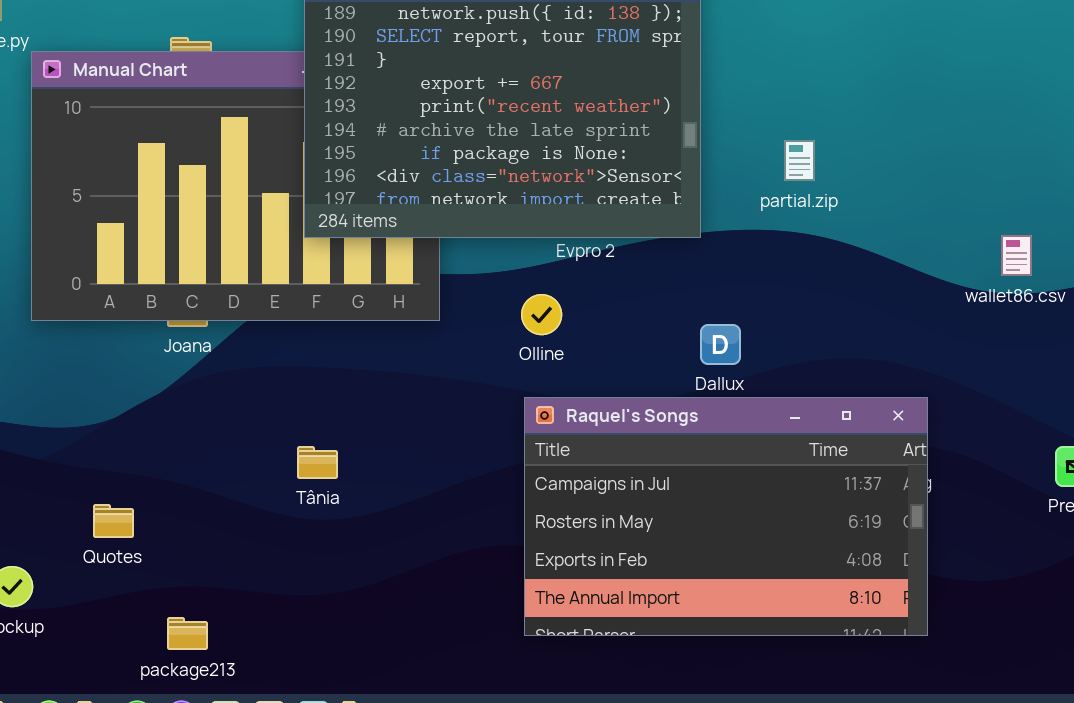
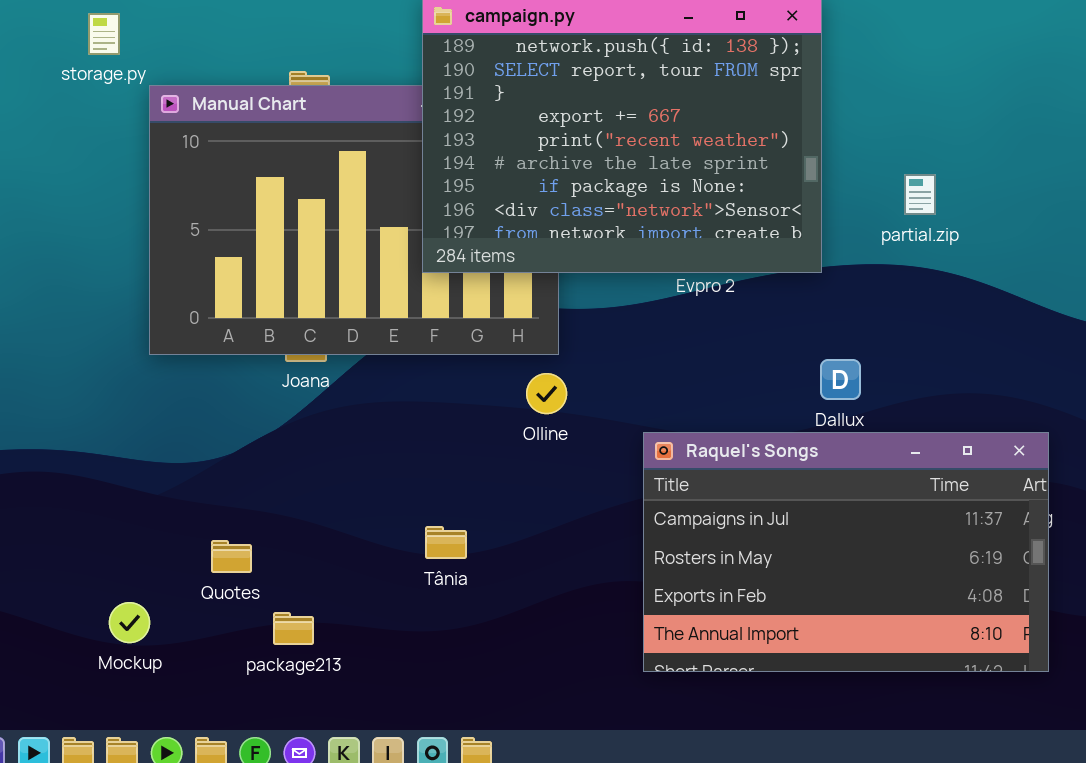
Olline: [521,294,562,335] -> [526,373,567,414], moved
Tânia: [297,446,338,479] -> [425,526,467,559], moved
package213: [167,617,208,650] -> [273,612,314,645], moved

